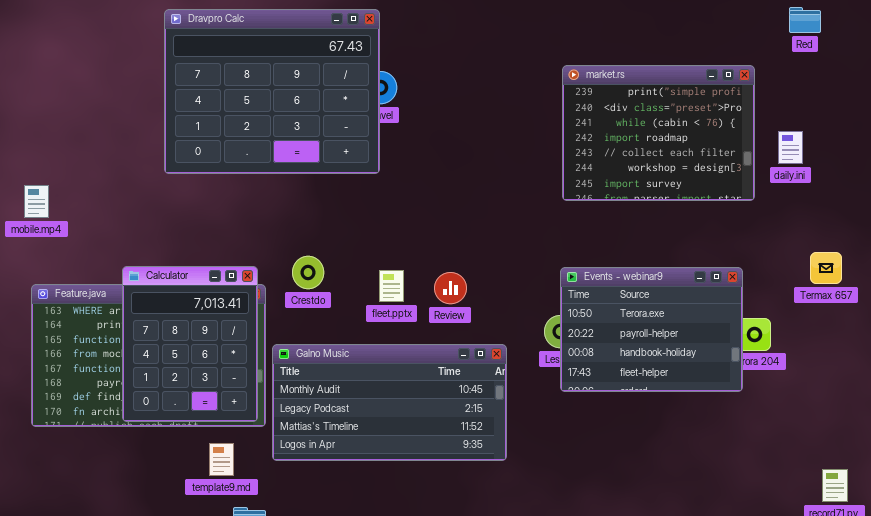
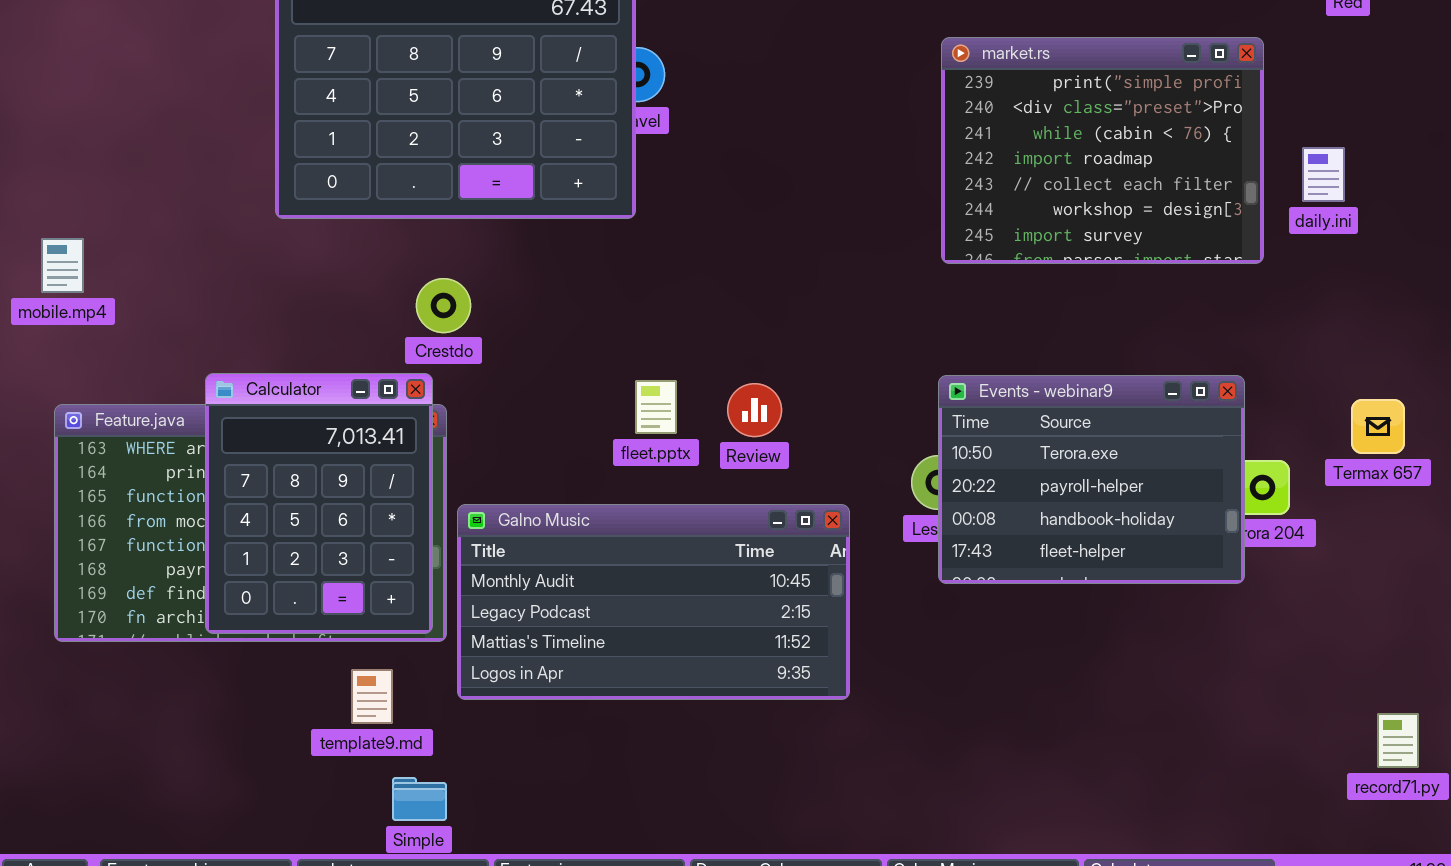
Termax 657: [810,252,842,284] -> [1351,399,1405,454], moved
Crestdo: [292,256,324,289] -> [416,278,471,333], moved

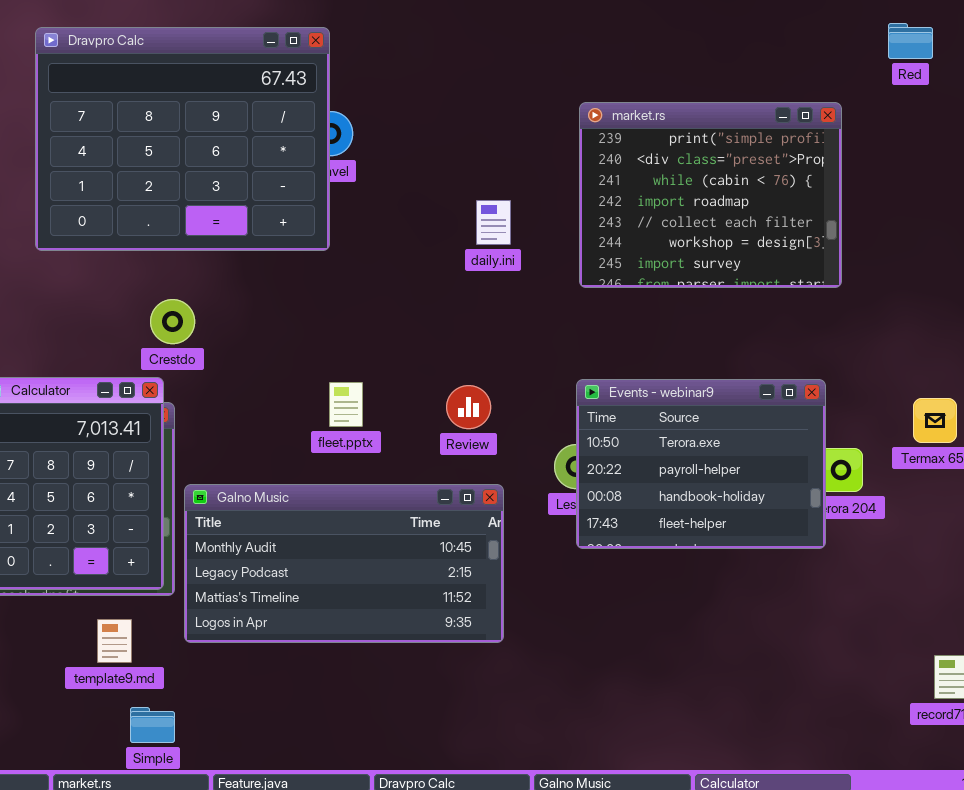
daily.ini: [1302,147,1345,202] -> [476,200,511,245], moved
Review: [727,383,782,437] -> [446,385,491,429], moved

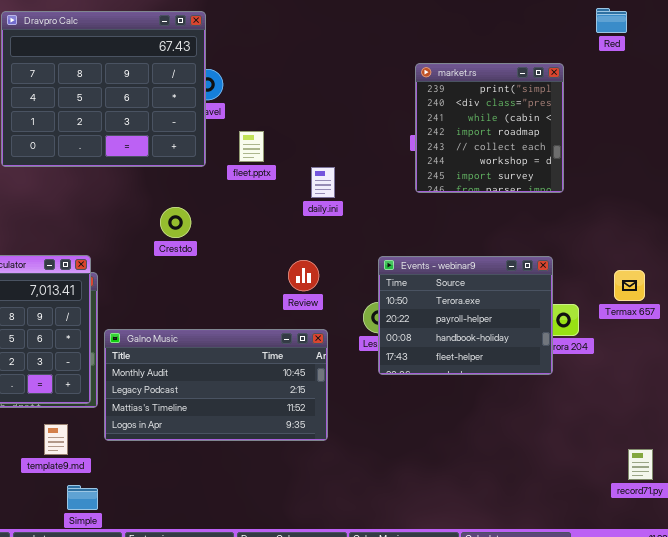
market.rs: [579,102,842,288] -> [415,63,564,193], resized
daily.ini: [476,200,511,245] -> [311,167,335,198], moved
Crestdo: [150,299,195,344] -> [160,207,191,238], moved
fleet.pptx: [329,382,363,427] -> [239,131,264,162], moved

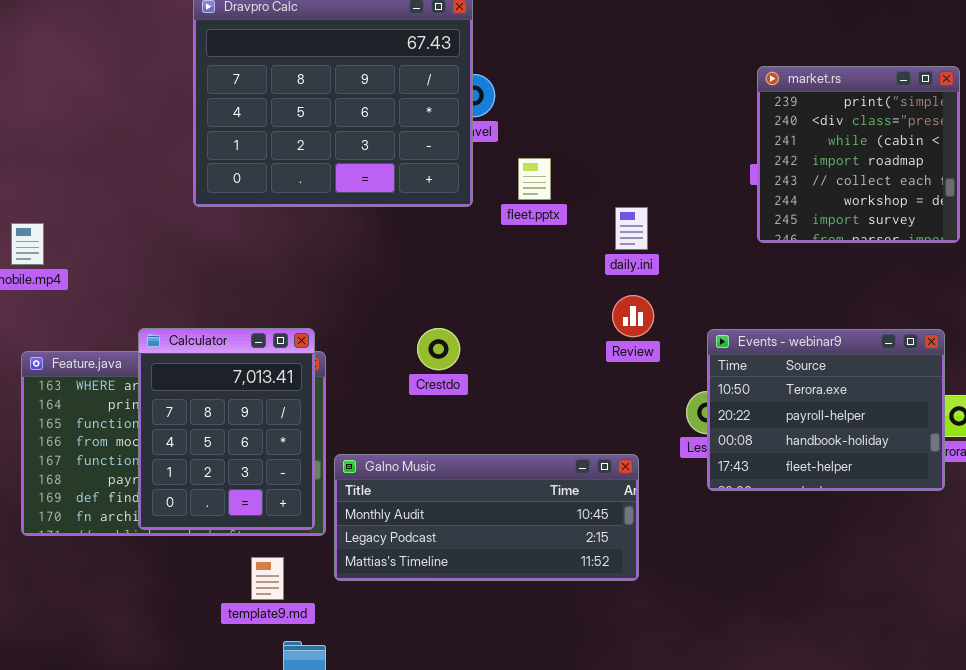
Crestdo: [160,207,191,238] -> [417,328,460,370], moved
Review: [288,260,319,291] -> [612,295,654,337], moved
Galno Music: [104,329,328,441] -> [334,454,639,581], resized

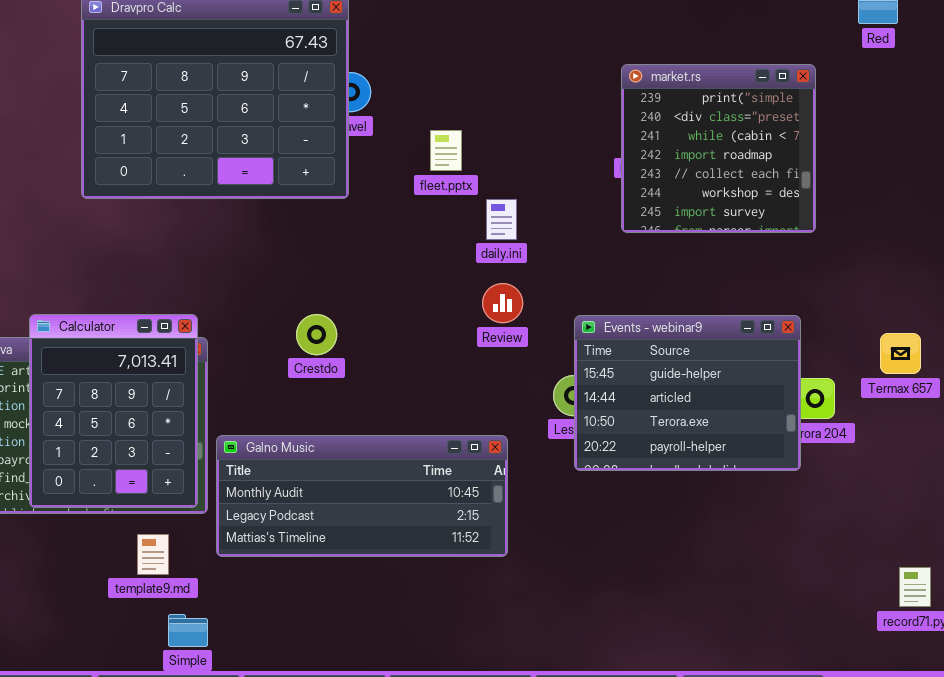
fleet.pptx: [518,158,551,200] -> [430,130,462,171], moved
Events - webinar9: [707,329,945,491] -> [574,315,801,471], scrolled up 2 rows

